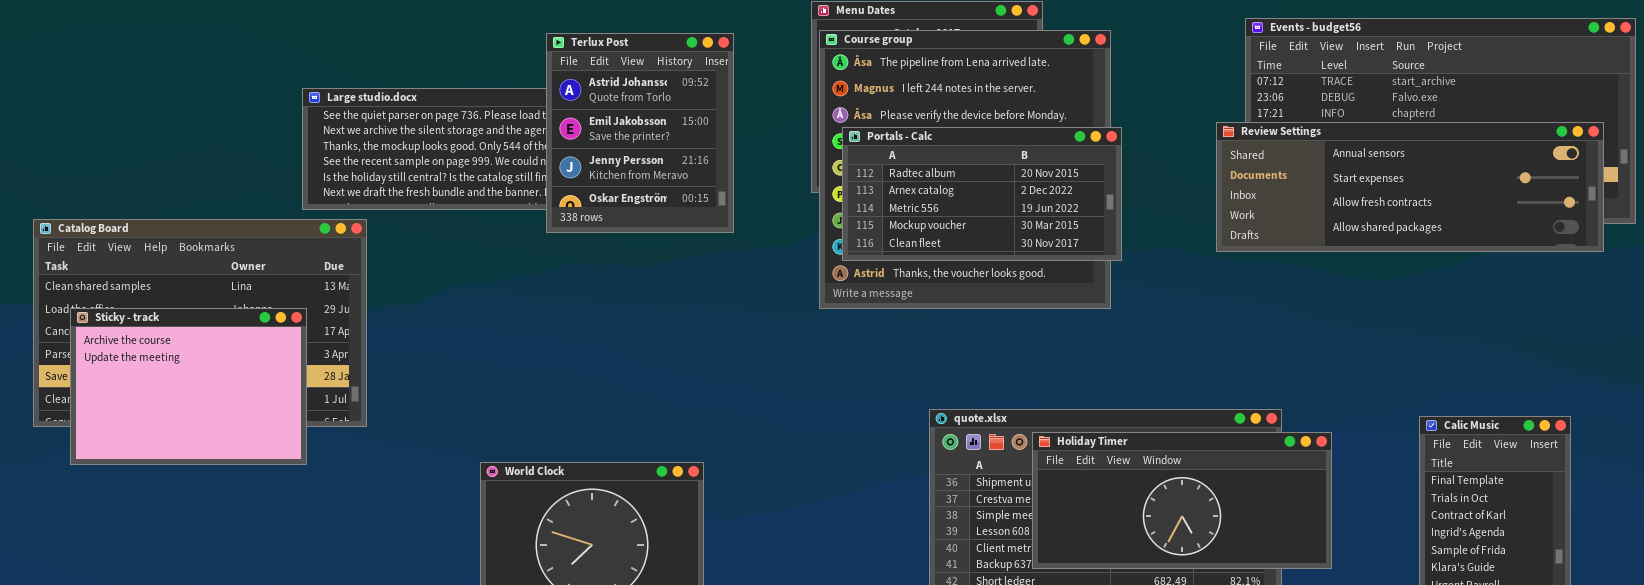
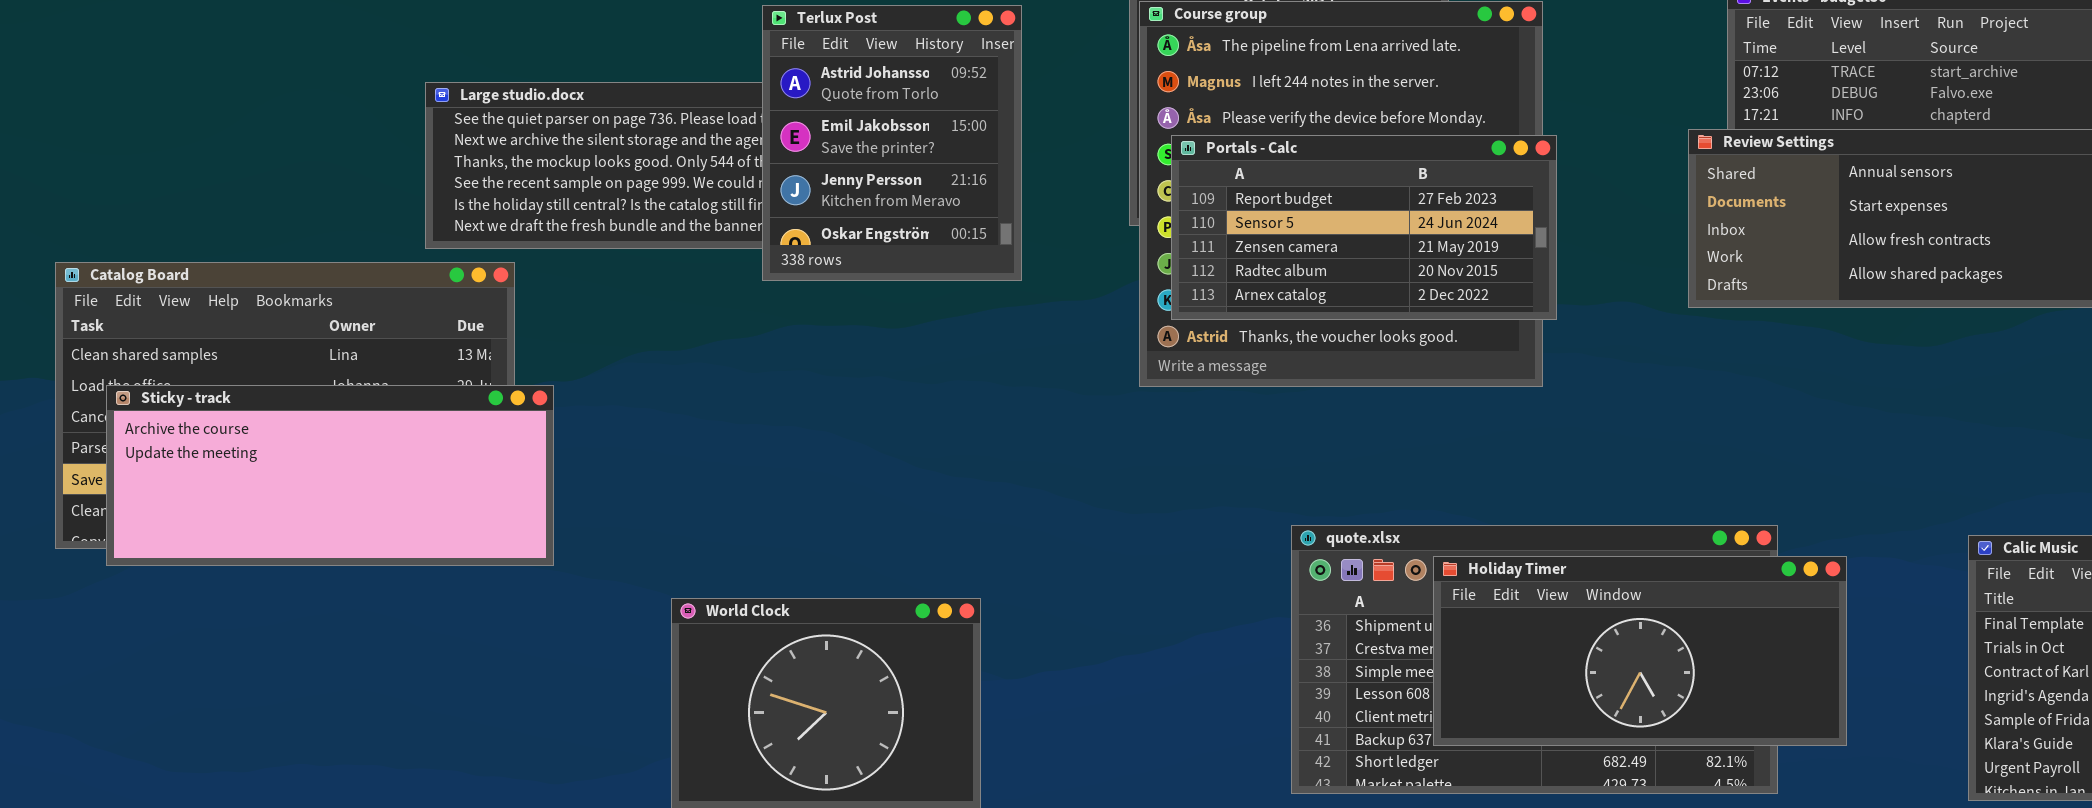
Portals - Calc: [842,127,1122,261] -> [1171,135,1557,320], scrolled up 3 rows
Sticky - track: [70,308,307,465] -> [106,385,554,566], resized

